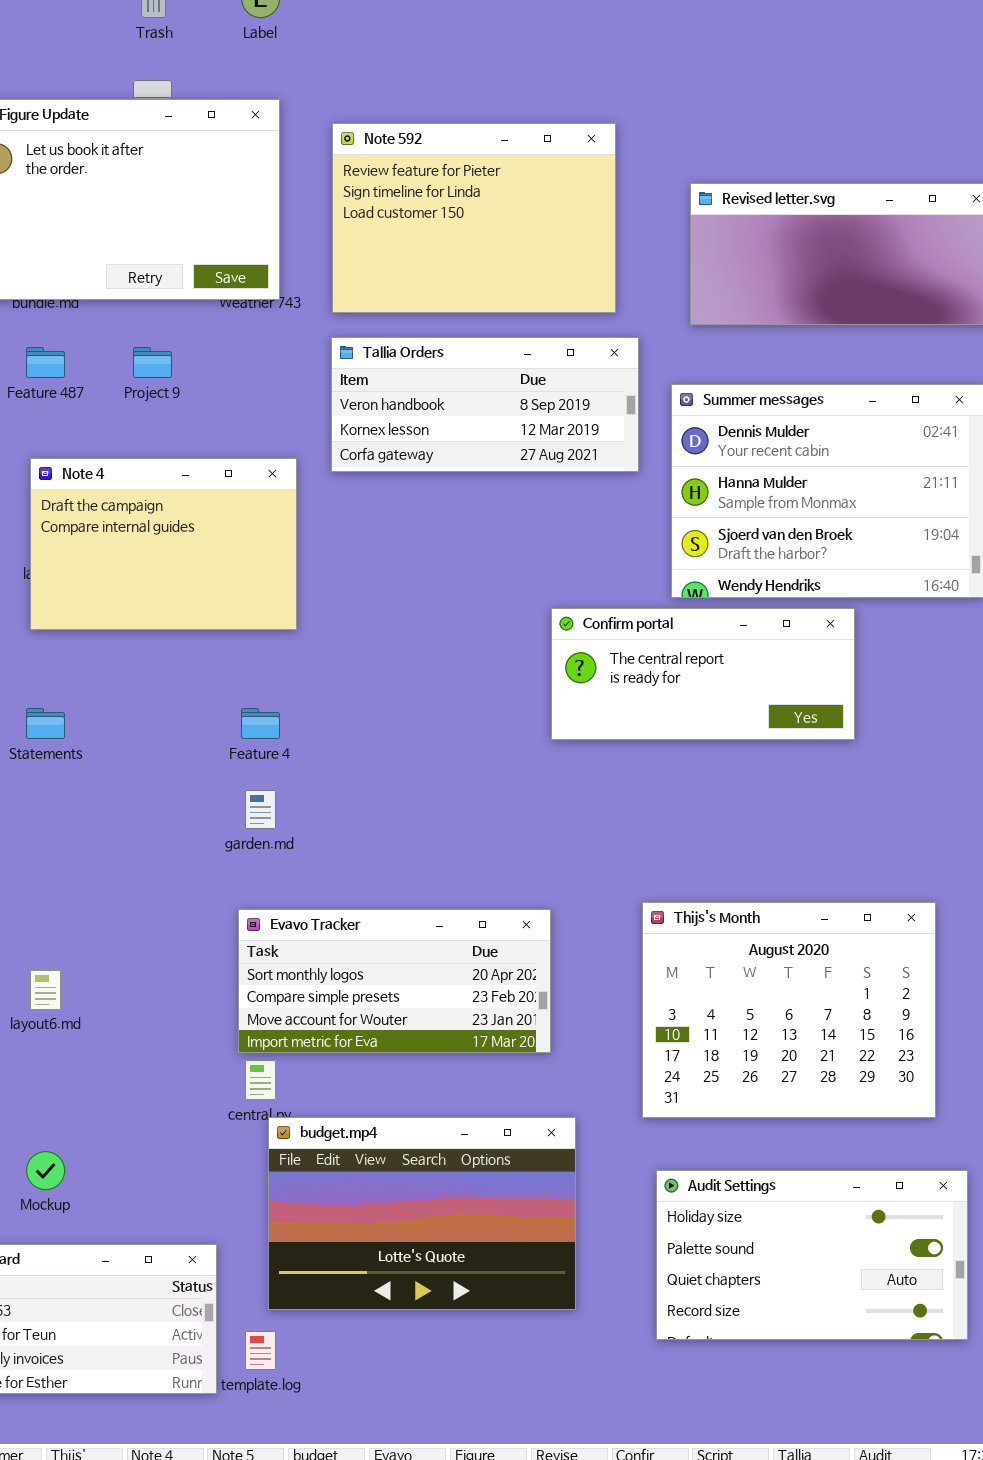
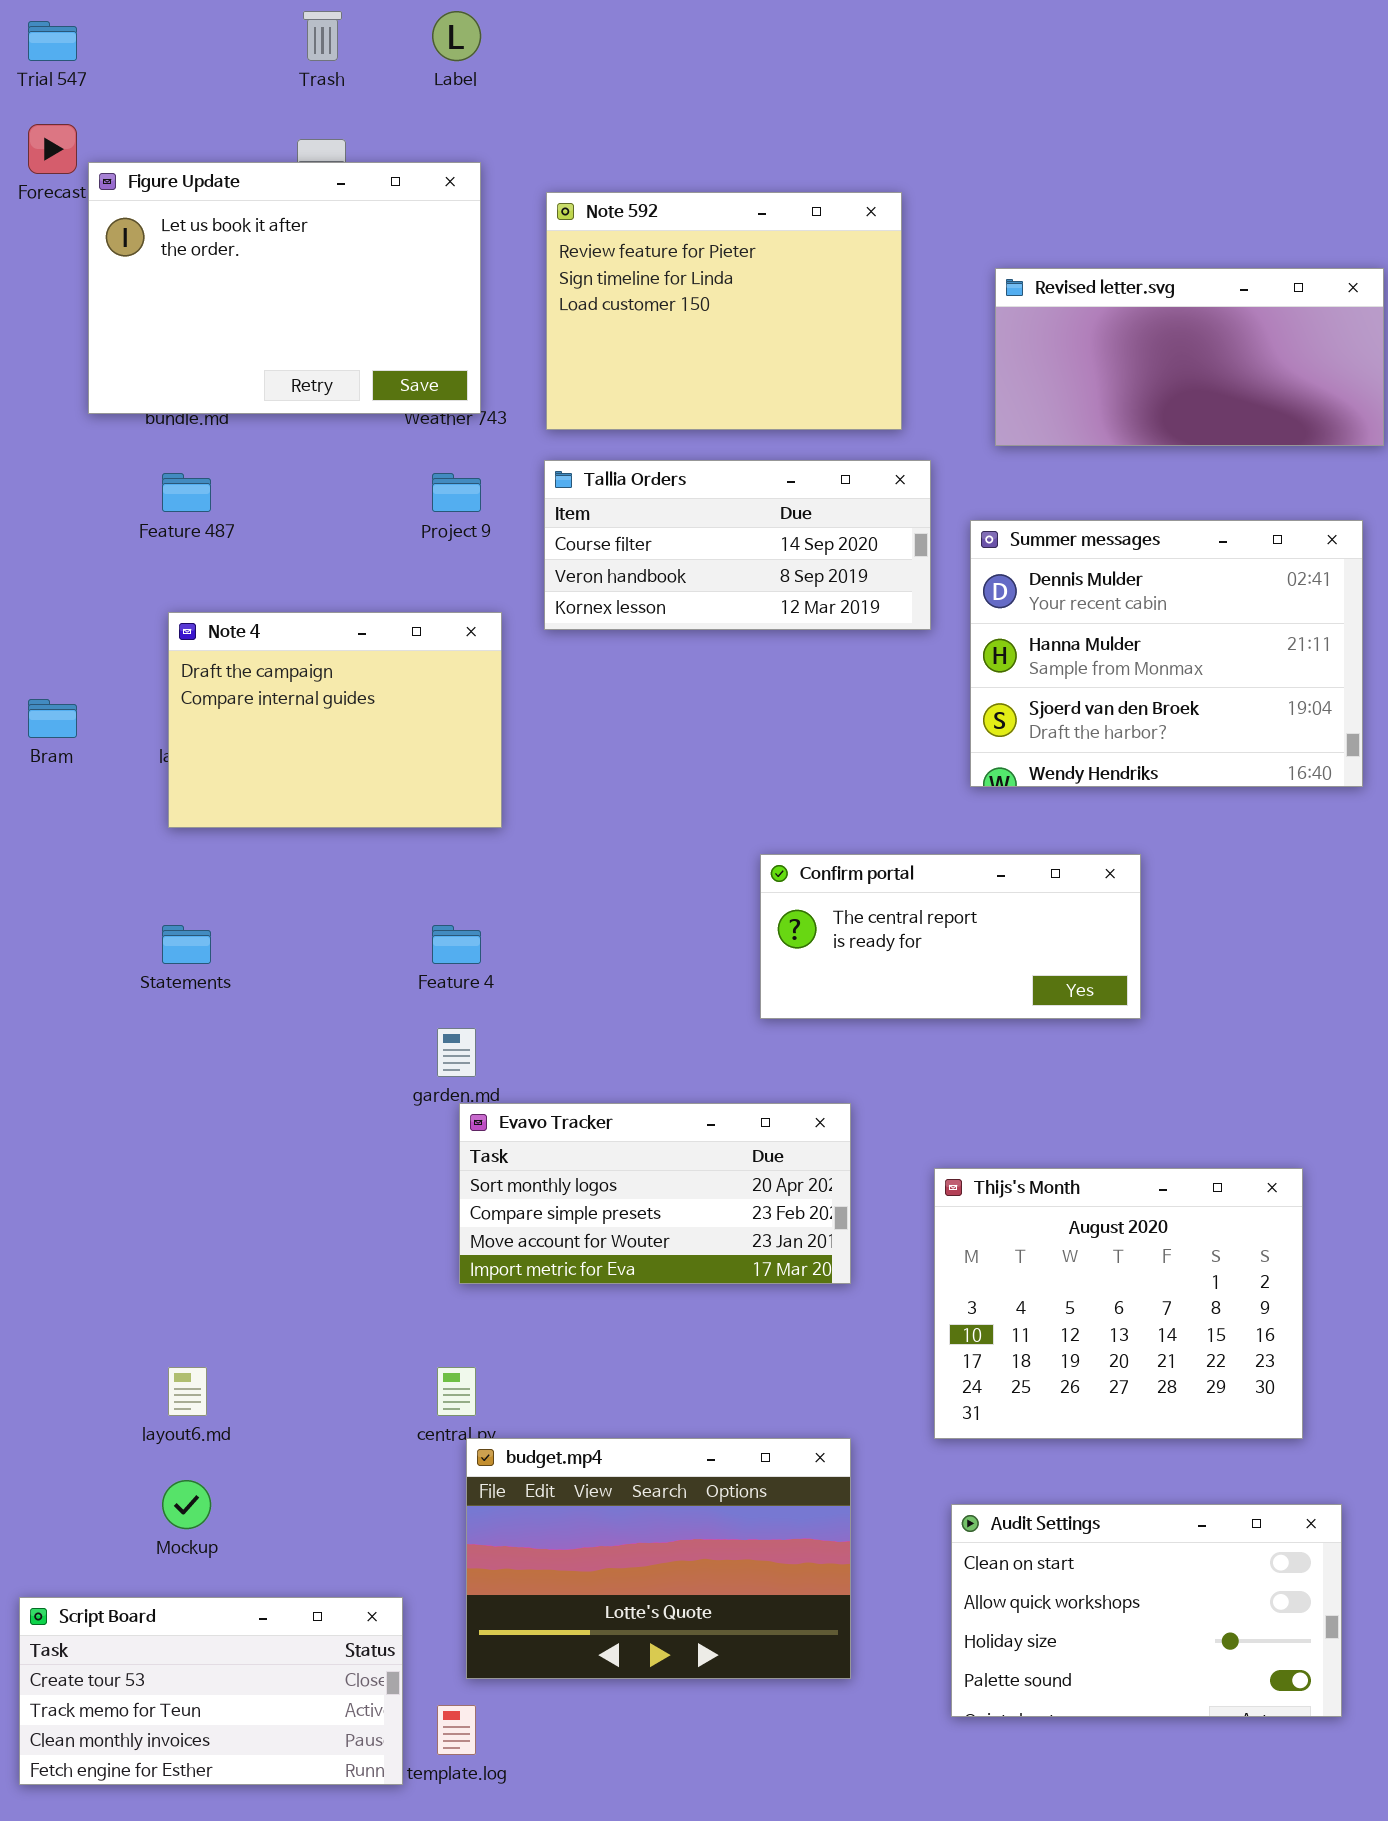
Tallia Orders: [331,337,639,472] -> [544,460,931,630], scrolled up 1 row
Project 9: [133,347,172,378] -> [432,473,481,512], moved
Confirm portal: [551,608,855,740] -> [760,854,1141,1019], moved
Evavo Tracker: [238,909,551,1053] -> [459,1103,851,1284], moved
layout6.md: [30,970,61,1010] -> [168,1367,207,1416], moved
Audit Settings: [656,1170,968,1340] -> [951,1504,1342,1717], scrolled up 2 rows

